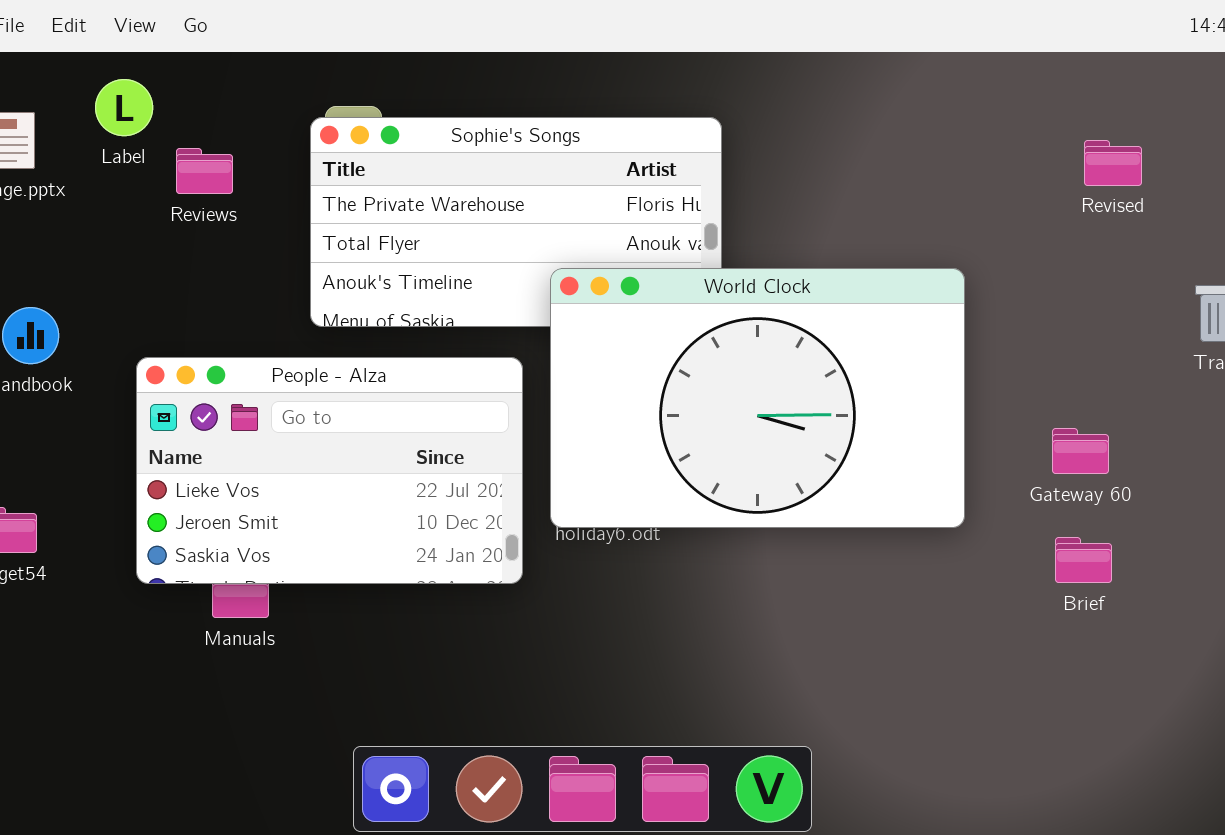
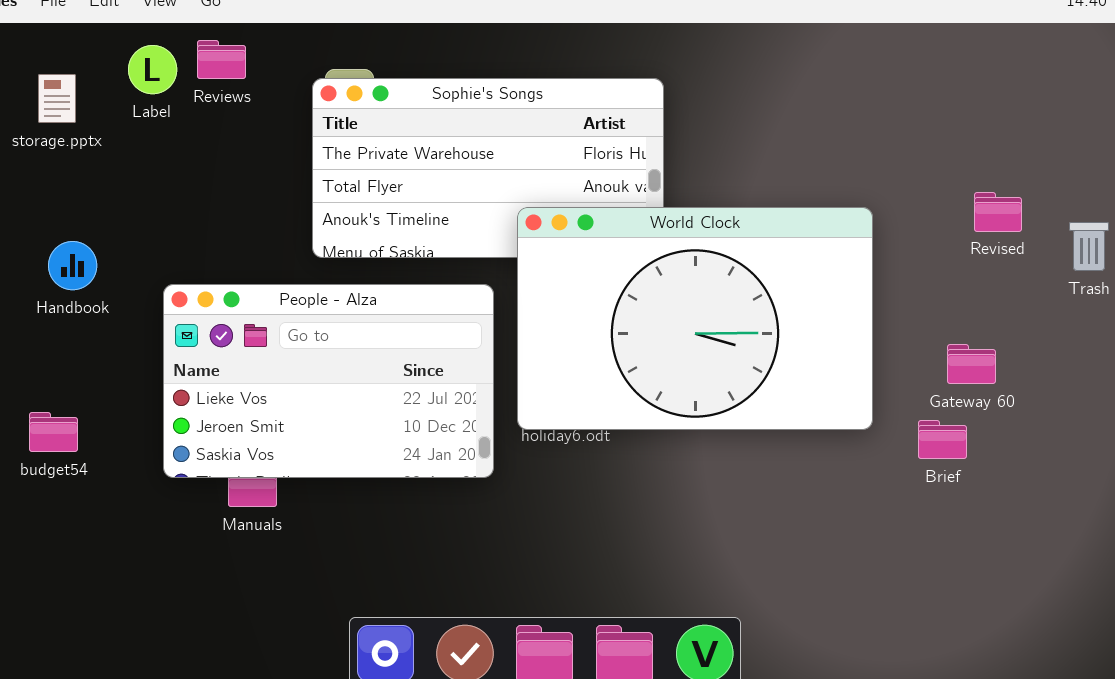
Revised: [1084,140,1142,186] -> [974,192,1022,232], moved
Reviews: [176,148,233,194] -> [197,40,246,79], moved
Brief: [1055,537,1112,583] -> [918,420,967,459], moved

